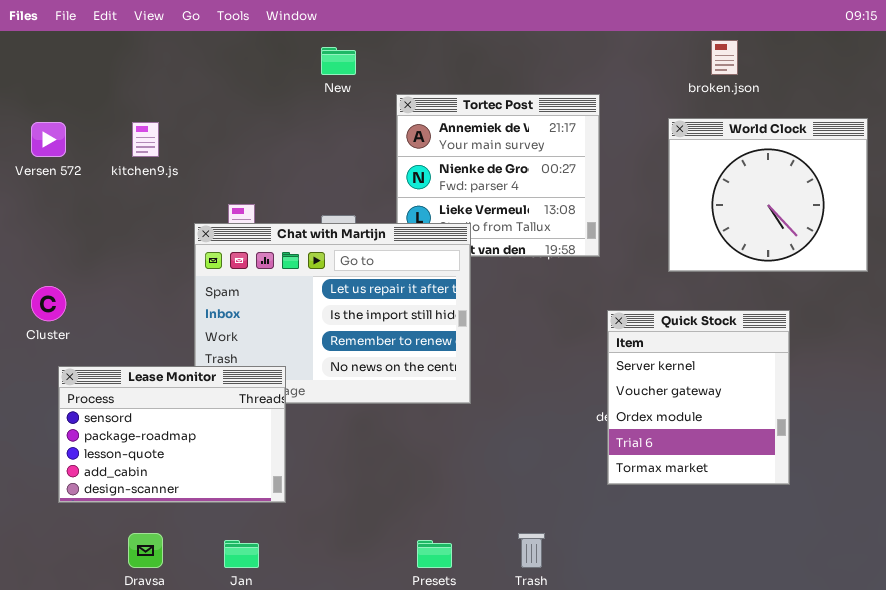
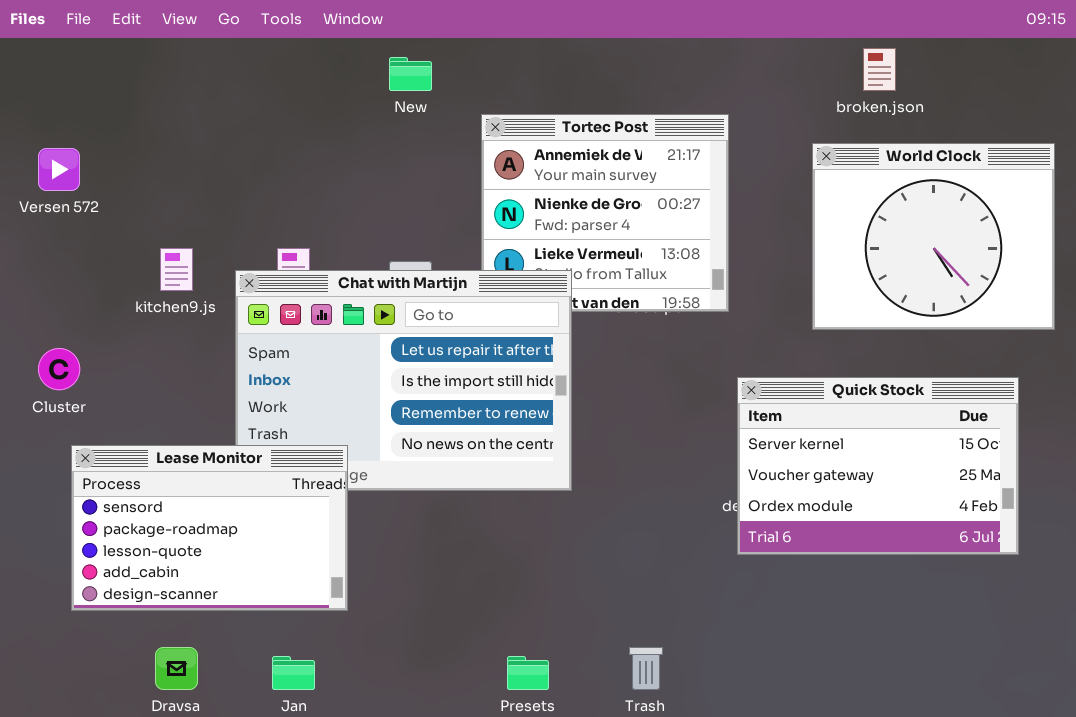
kitchen9.js: [132,122,159,157] -> [160,248,193,291], moved
Quick Stock: [607,310,790,485] -> [737,377,1019,555], resized

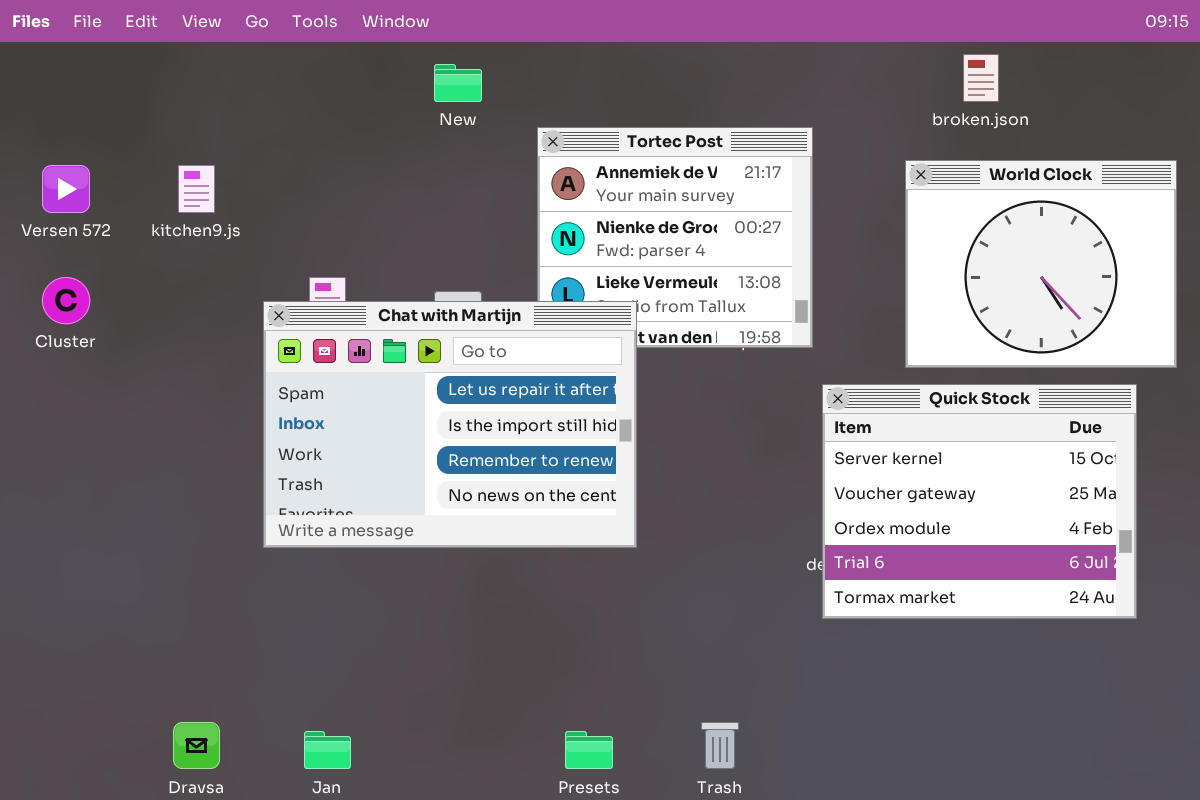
kitchen9.js: [160,248,193,291] -> [178,165,215,213], moved
Cluster: [38,348,80,390] -> [42,277,90,324], moved
Quick Stock: [737,377,1019,555] -> [822,384,1137,619], resized
Lease Monitor: [71,445,348,611] -> none, closed

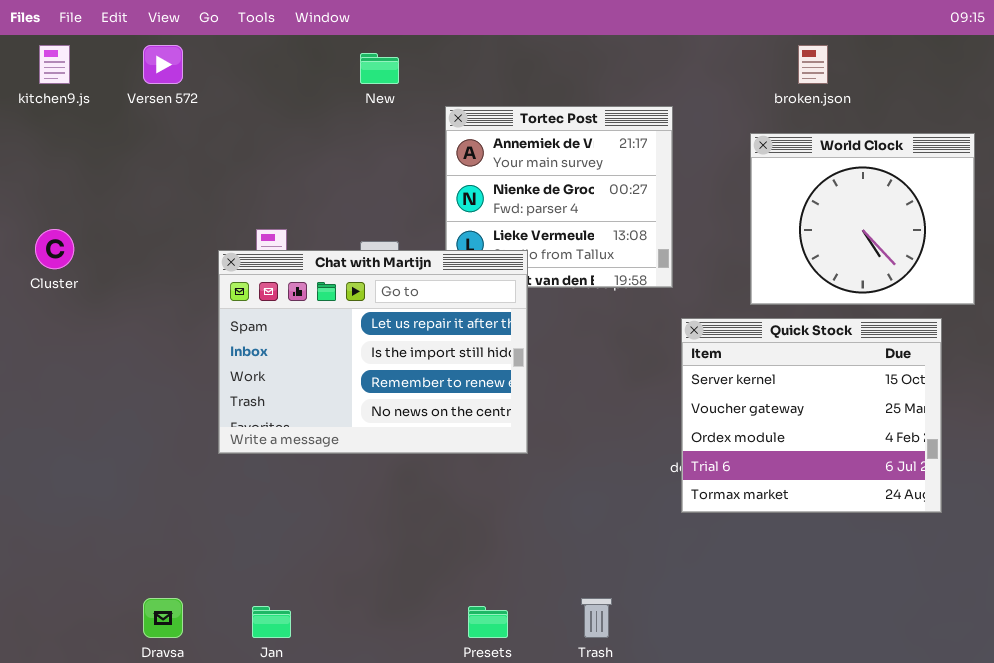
Versen 572: [42,165,90,213] -> [143,45,183,84], moved
kitchen9.js: [178,165,215,213] -> [39,45,70,84], moved

